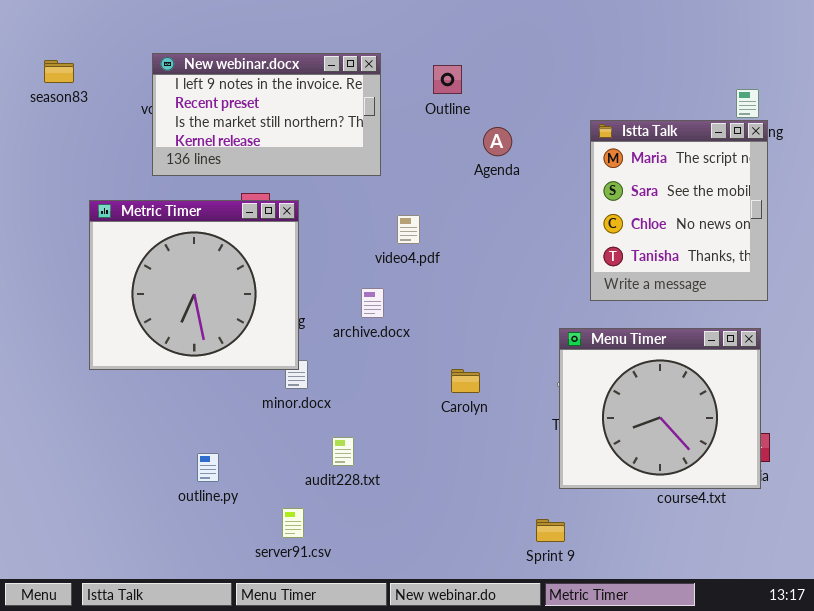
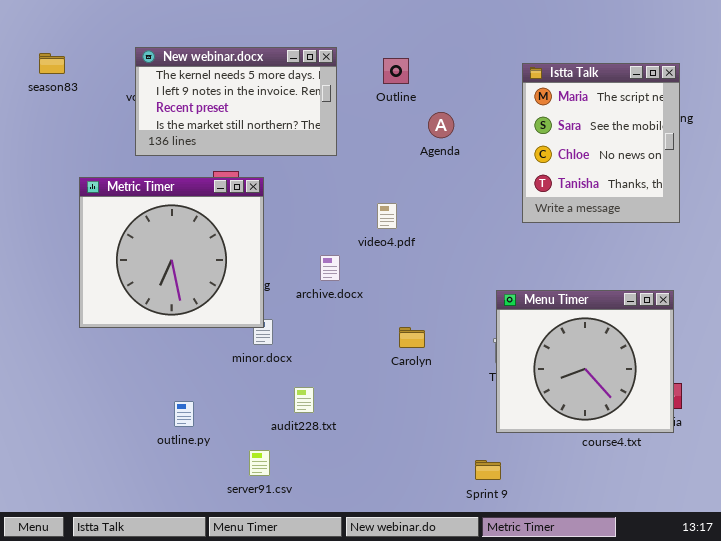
New webinar.docx: [152,53,381,176] -> [135,47,337,156], scrolled up 1 row
Istta Talk: [590,120,768,301] -> [522,63,680,223], moved
video4.pdf: [397,215,420,244] -> [377,203,397,229], moved

